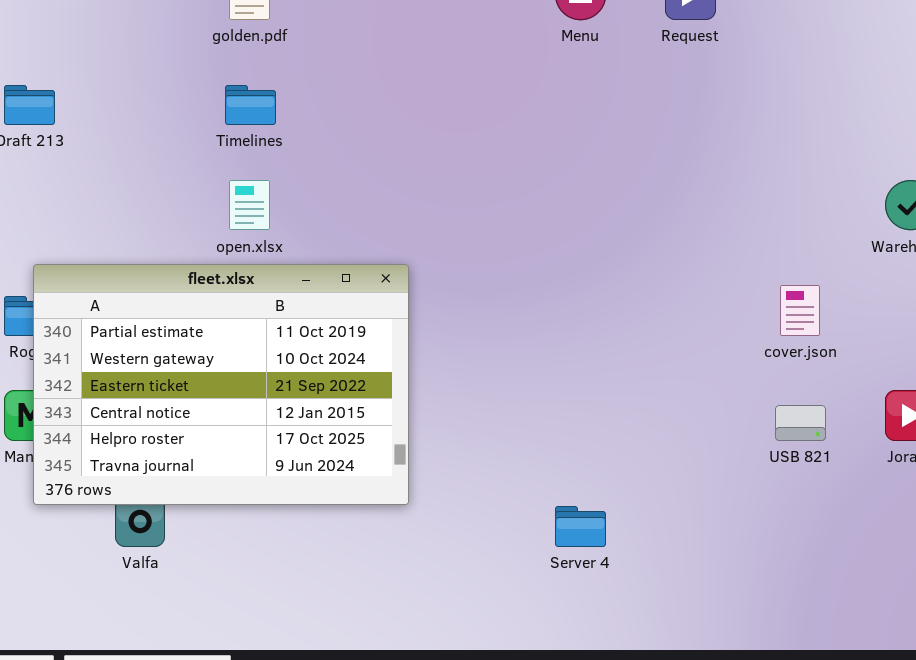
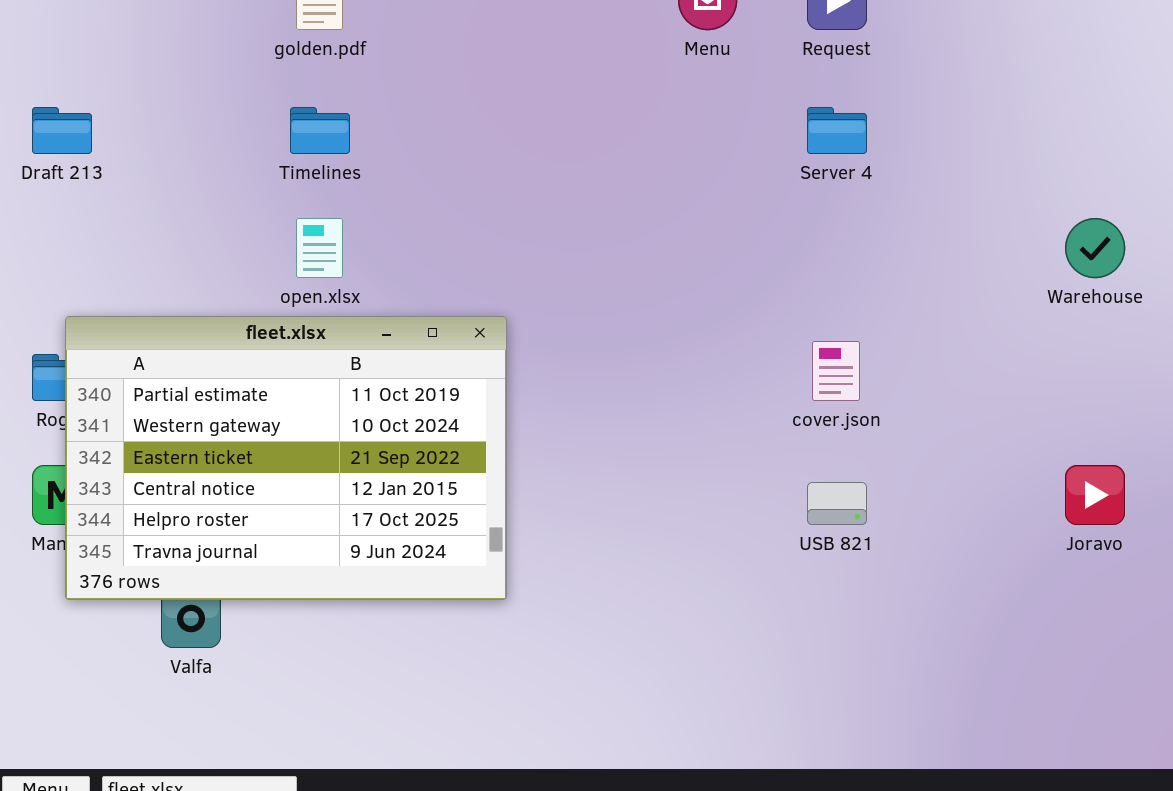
cover.json: [780,285,820,336] -> [812,341,860,401], moved
USB 821: [775,405,826,441] -> [807,482,867,525], moved
Server 4: [555,506,606,547] -> [807,107,867,154], moved

